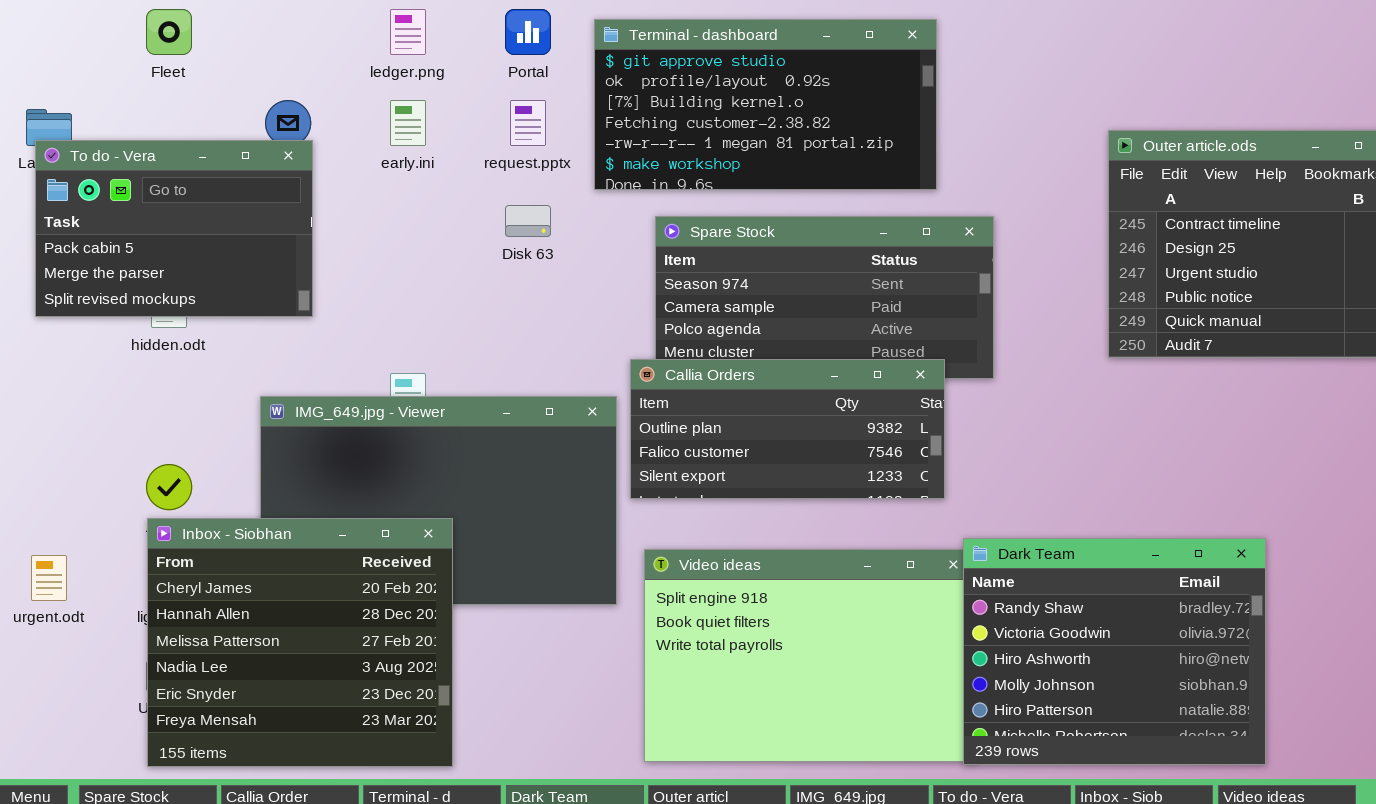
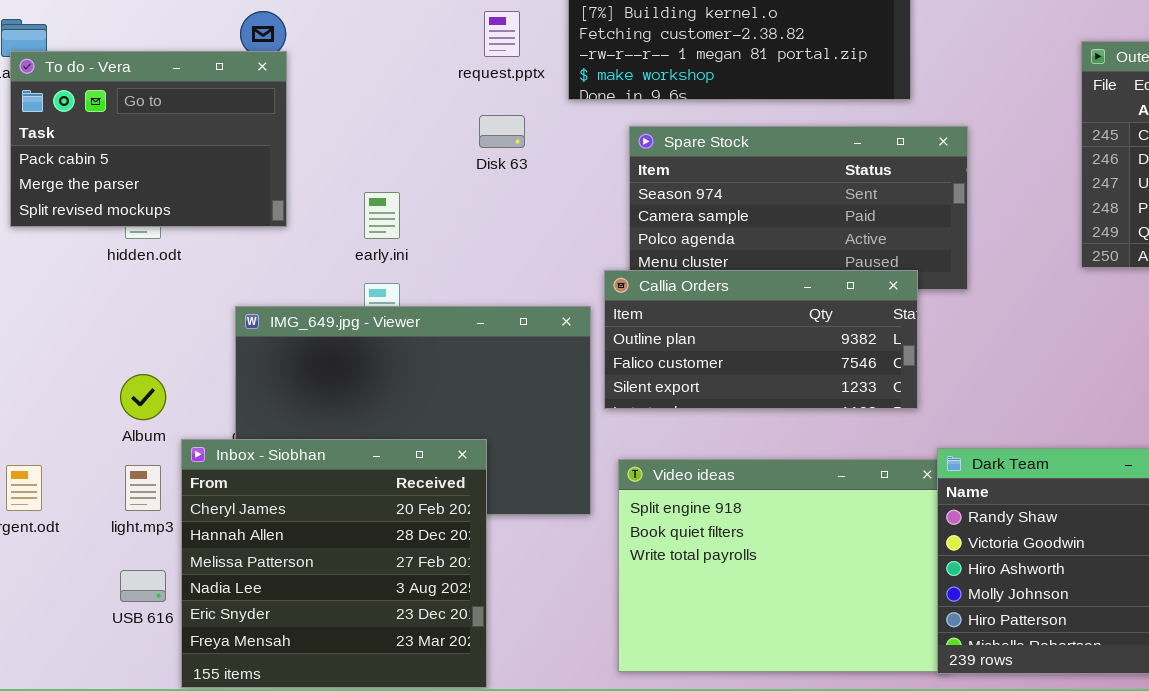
early.ini: [390,100,426,146] -> [364,192,400,239], moved
Inbox - Siobhan: [147,518,453,767] -> [181,439,487,688], moved

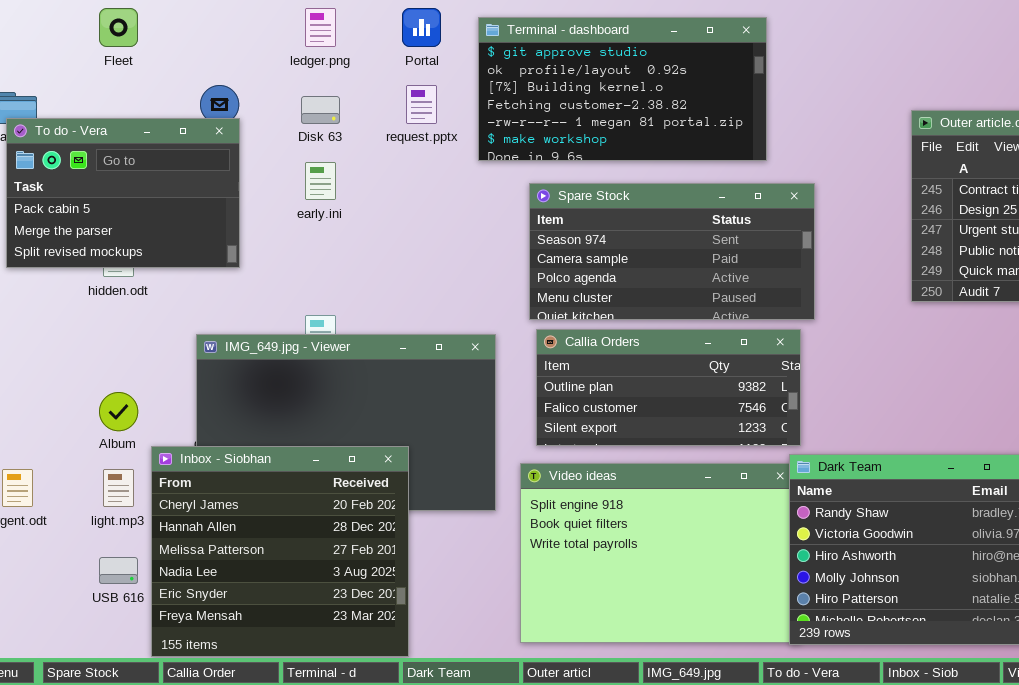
Disk 63: [479,115,525,148] -> [301,96,340,124], moved
early.ini: [364,192,400,239] -> [305,162,336,200], moved
Callia Orders: [604,270,918,409] -> [536,329,801,446], moved

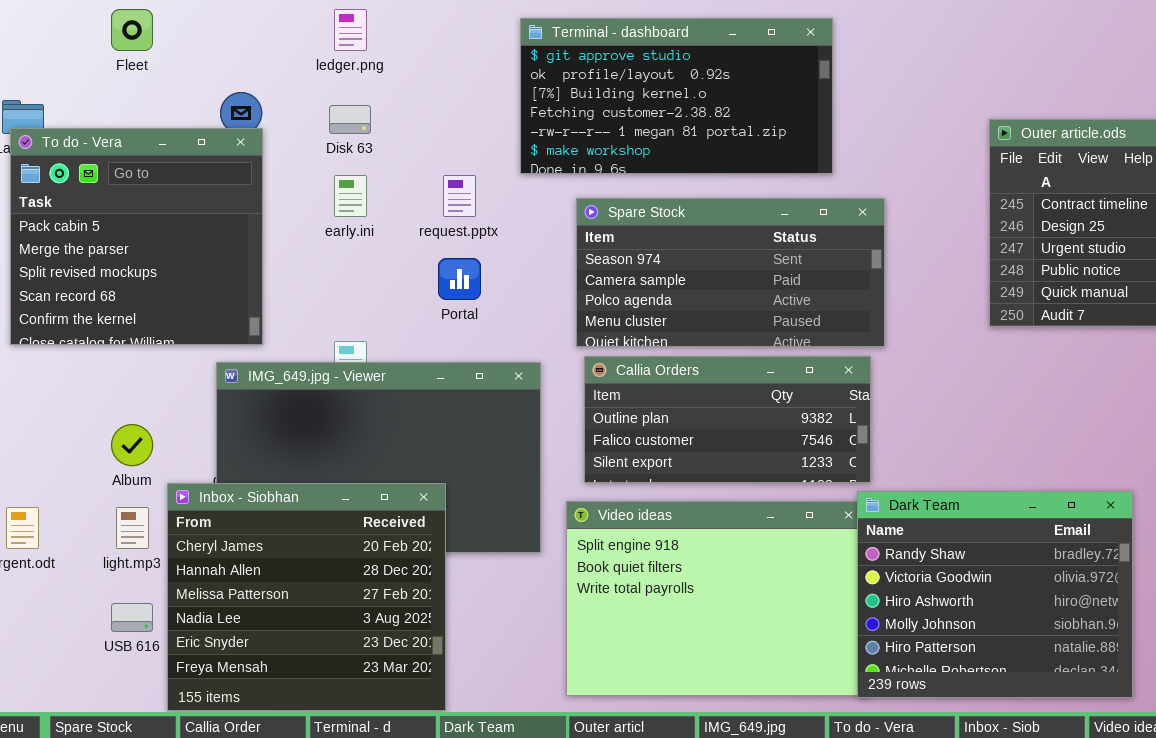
Portal: [402,8,441,47] -> [438,258,481,300], moved
request.pptx: [406,85,437,124] -> [443,175,476,217], moved
To do - Vera: [6,118,240,268] -> [10,128,263,345], resized

